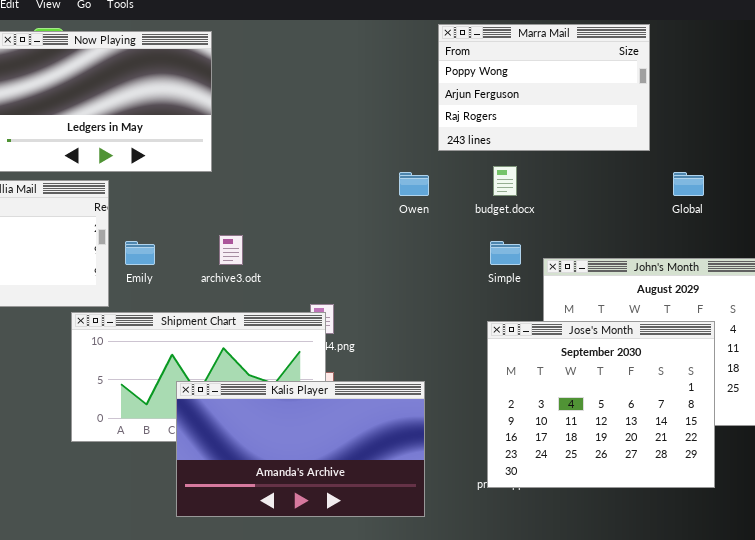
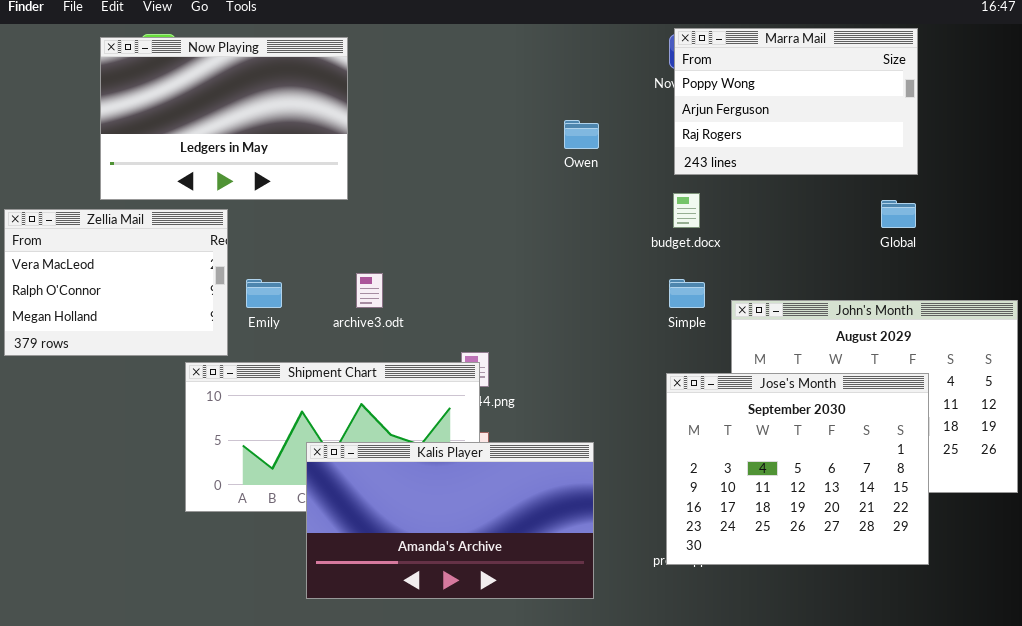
Marra Mail: [438,24,650,151] -> [674,28,918,175], moved
Owen: [399,172,429,196] -> [564,120,599,149], moved

